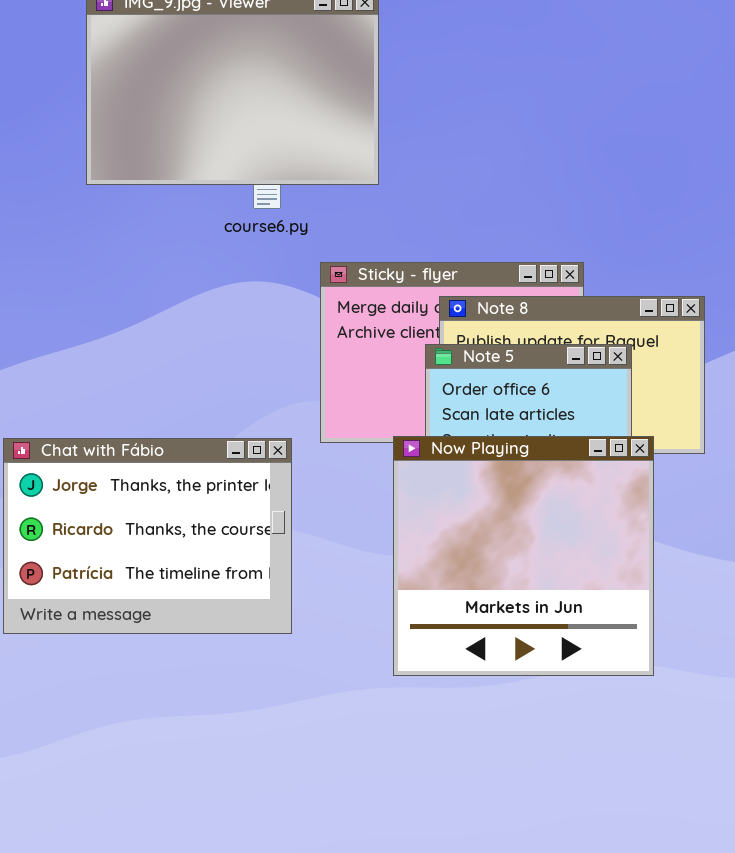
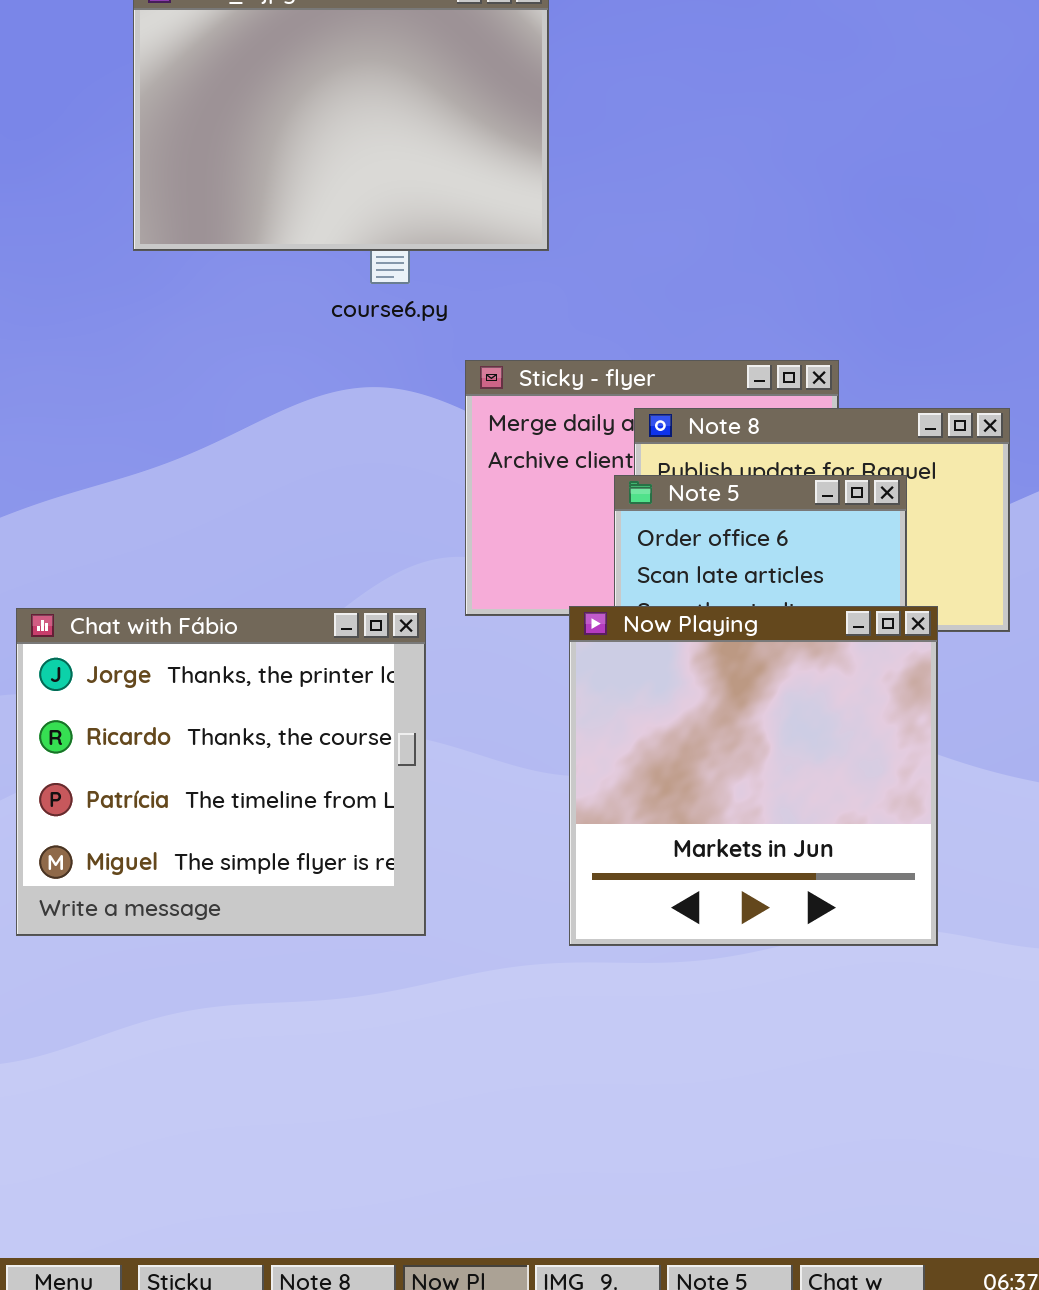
Chat with Fábio: [3,438,292,634] -> [16,608,426,936], resized

